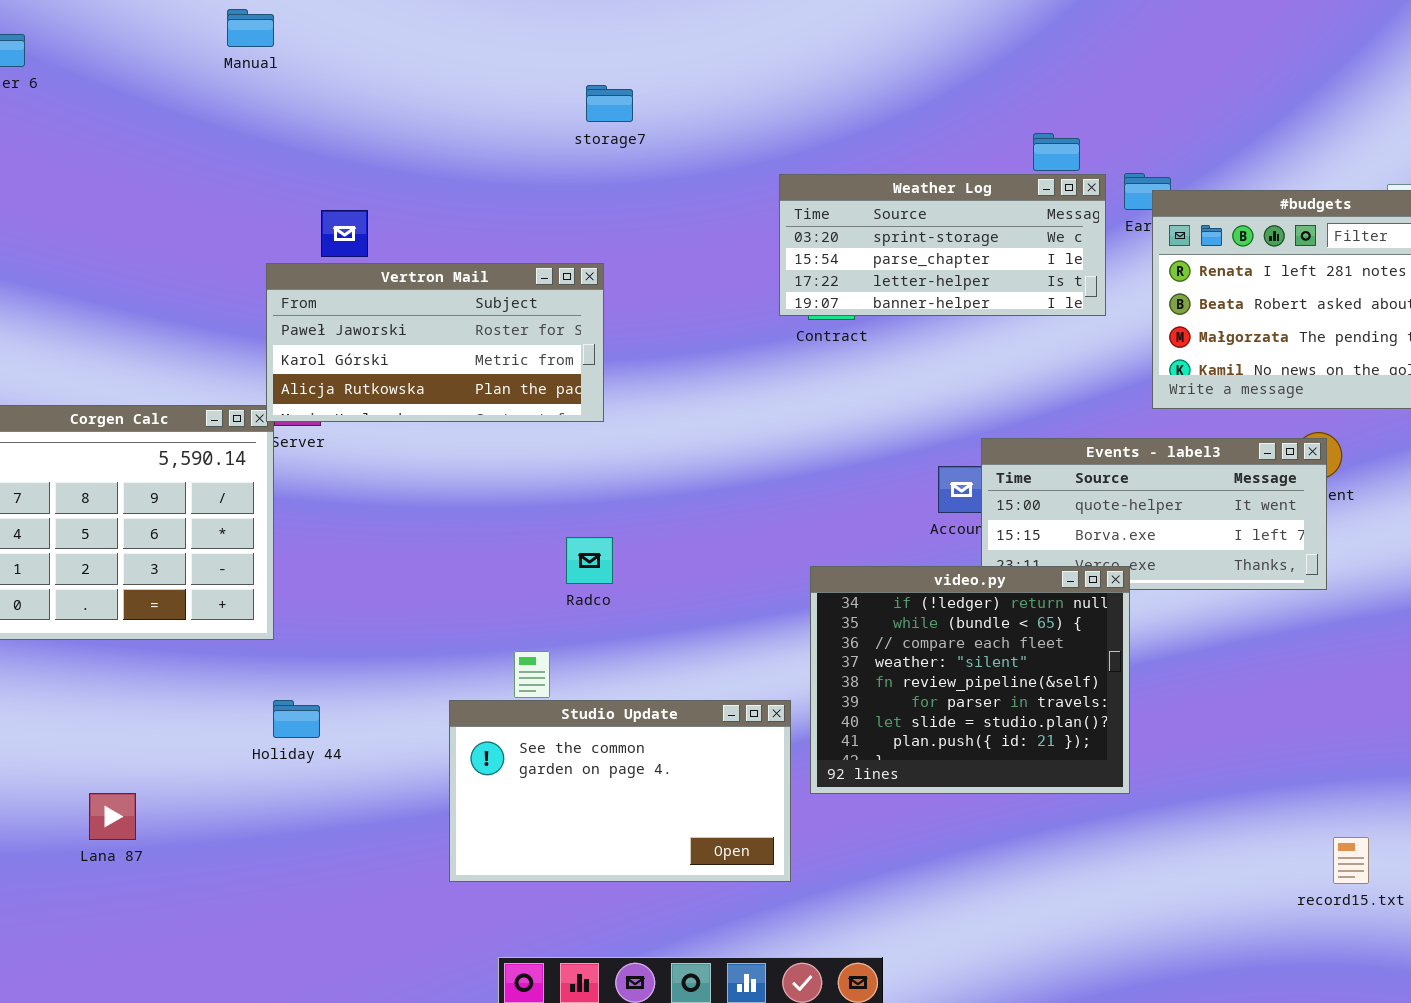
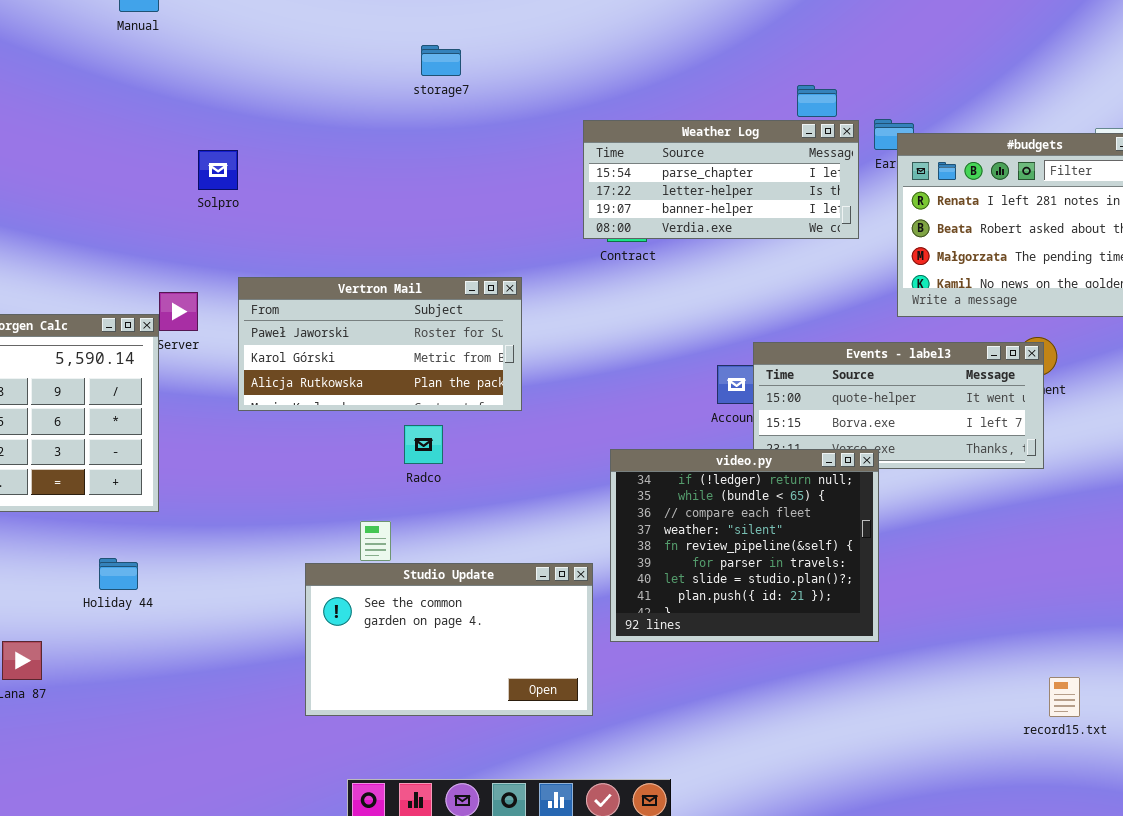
Weather Log: [779,174,1106,316] -> [583,120,859,239], scrolled down 1 row
Vertron Mail: [266,263,604,422] -> [238,277,522,411], moved
Holiday 44: [273,700,320,738] -> [99,558,138,590], moved

